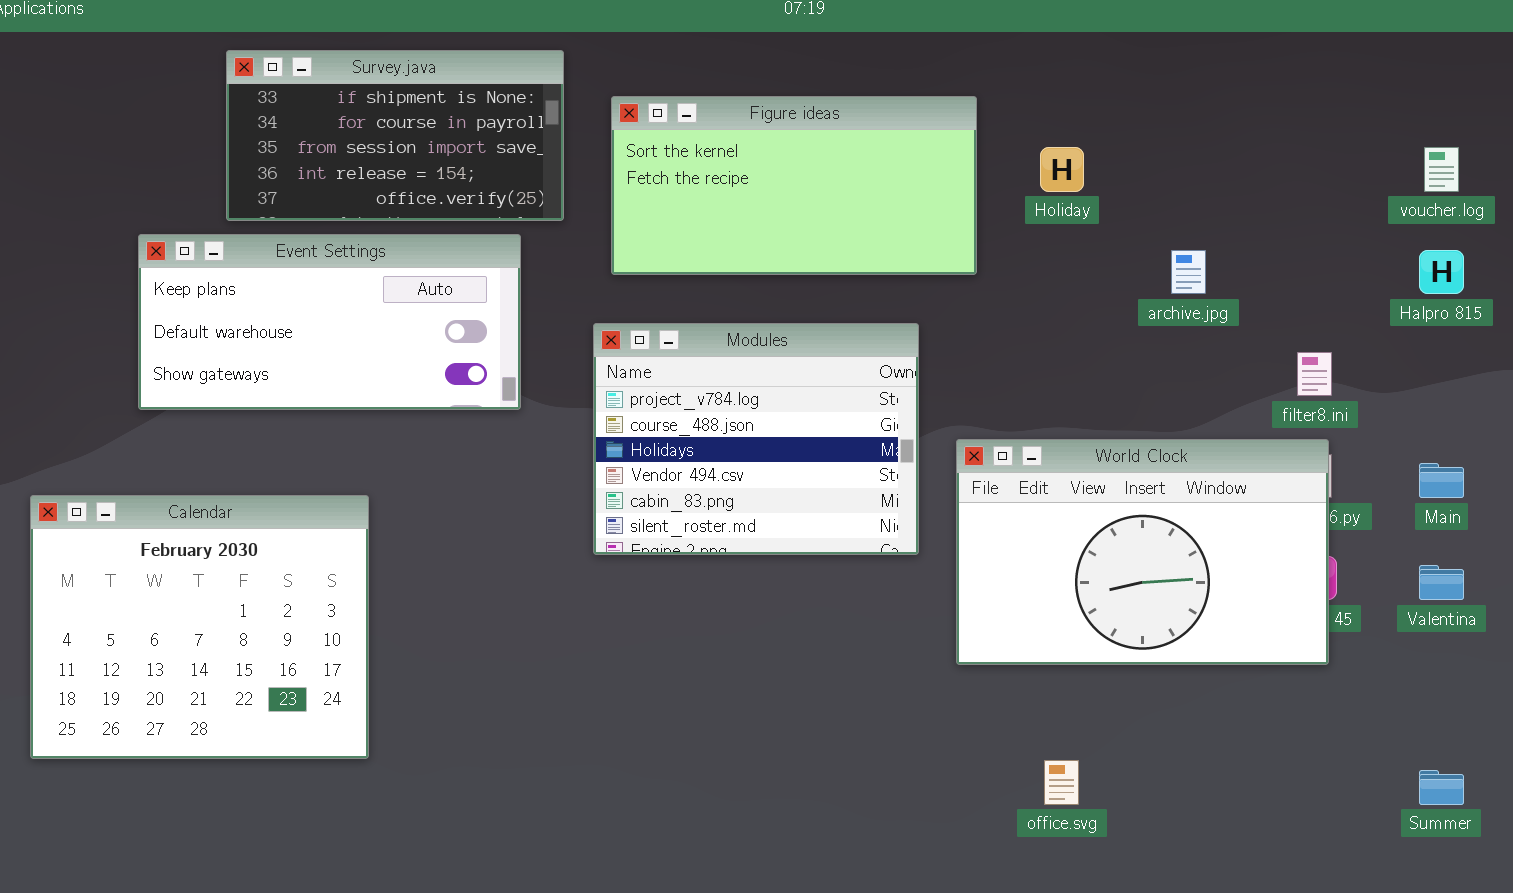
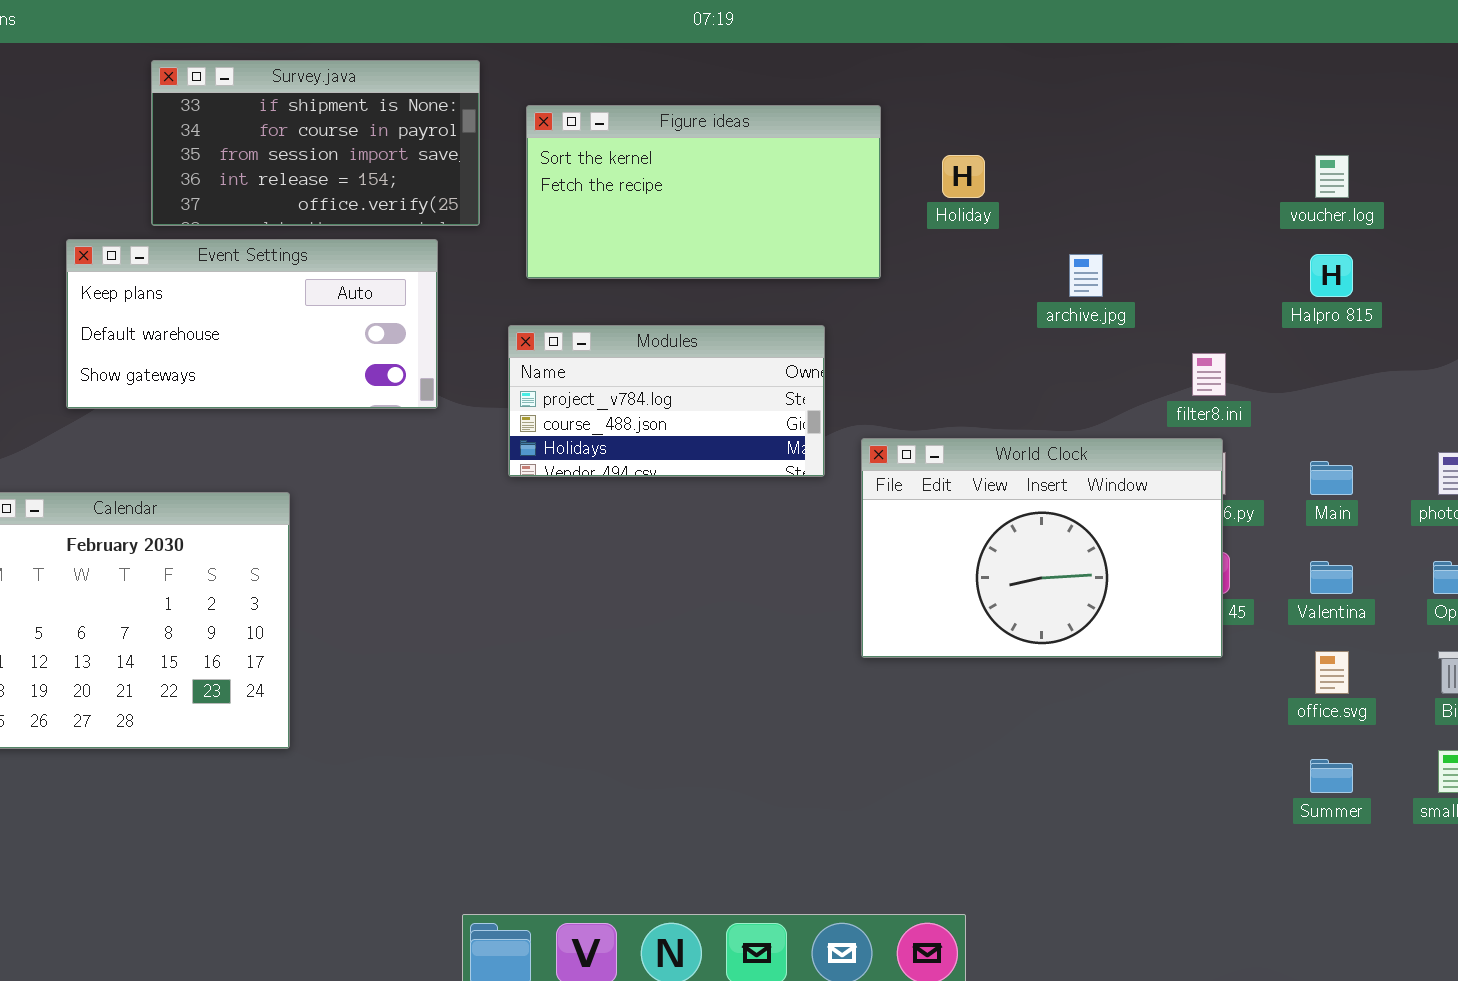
Modules: [593,323,919,555] -> [508,325,825,477], resized
office.svg: [1044,760,1079,805] -> [1315,651,1349,694], moved

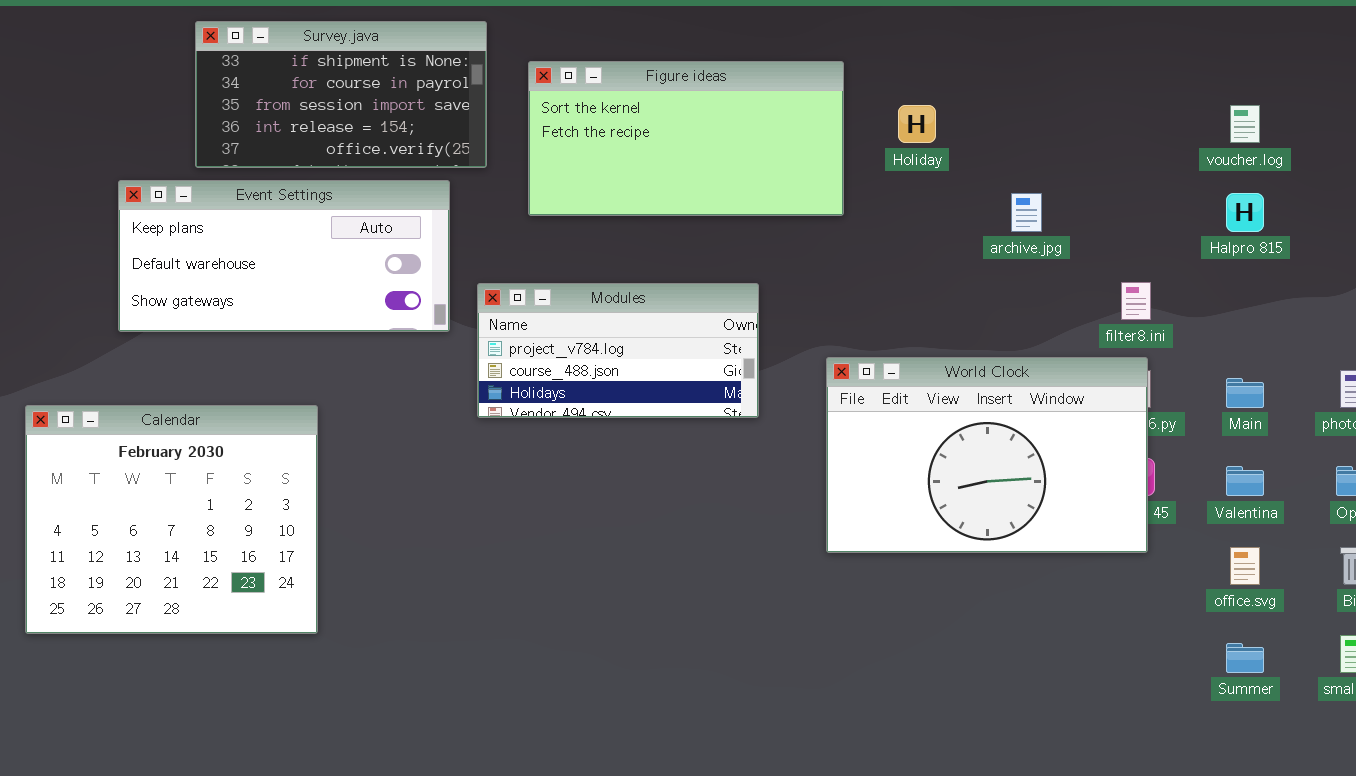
Modules: [508,325,825,477] -> [477,283,759,418], moved

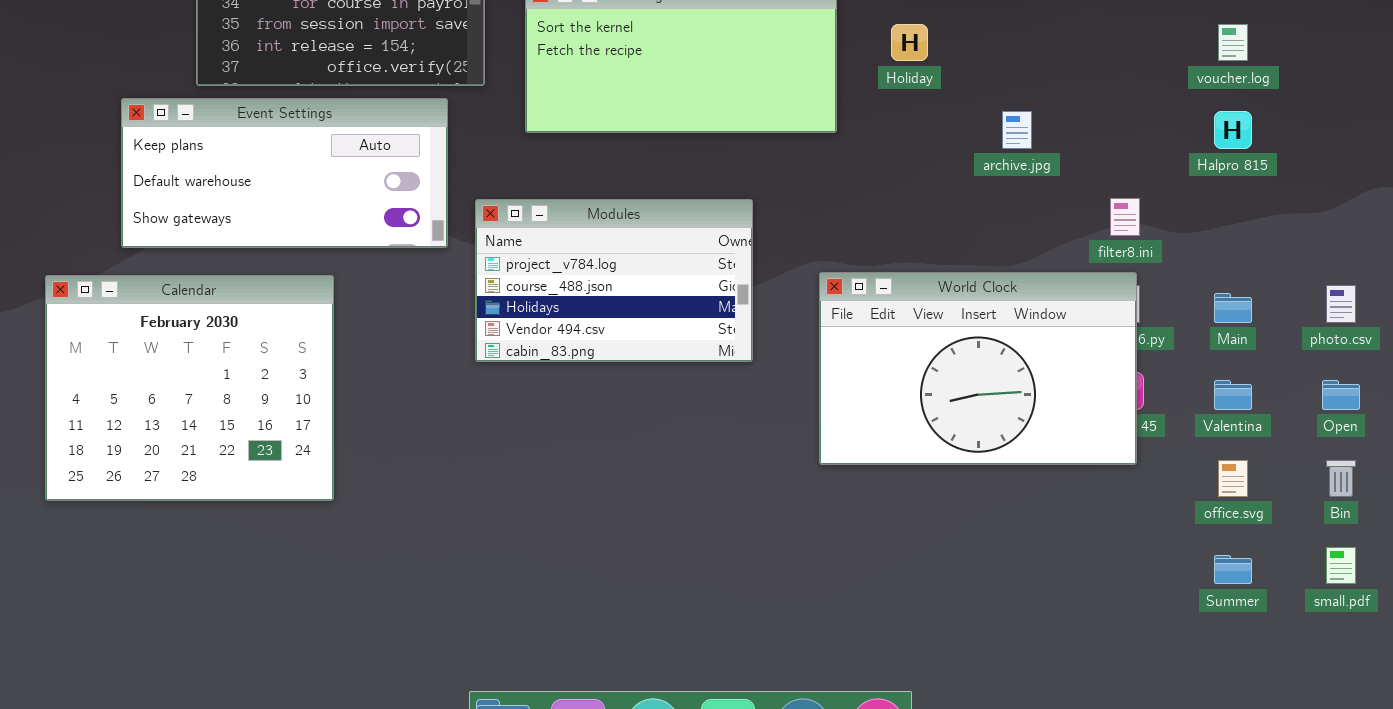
Modules: [477,283,759,418] -> [475,199,753,362], resized
Calendar: [25,405,318,634] -> [45,275,334,501], moved

